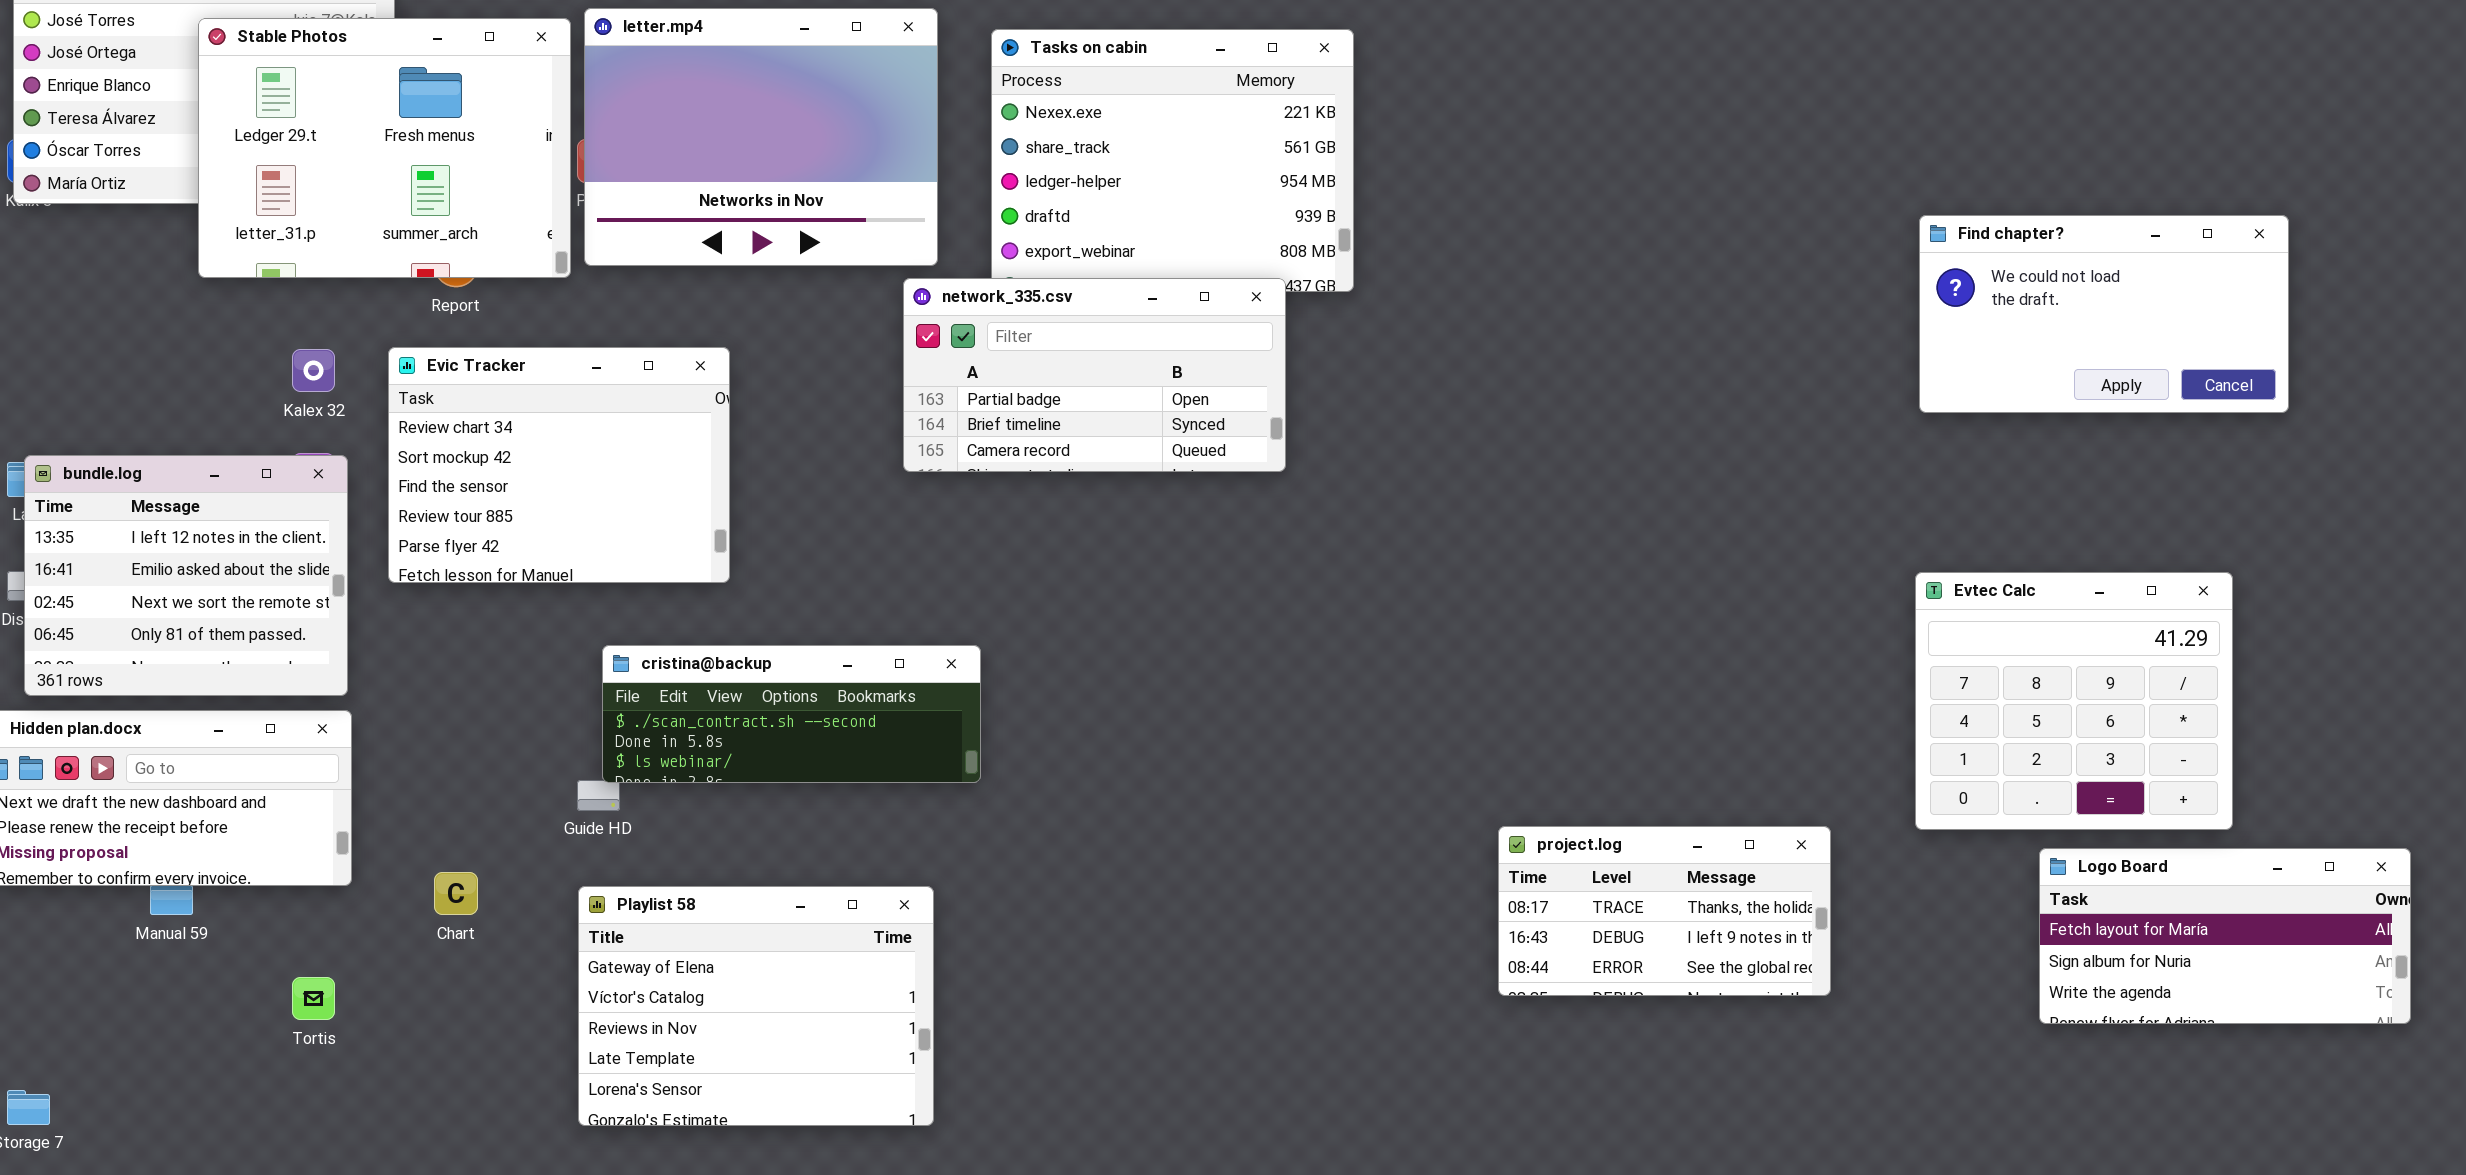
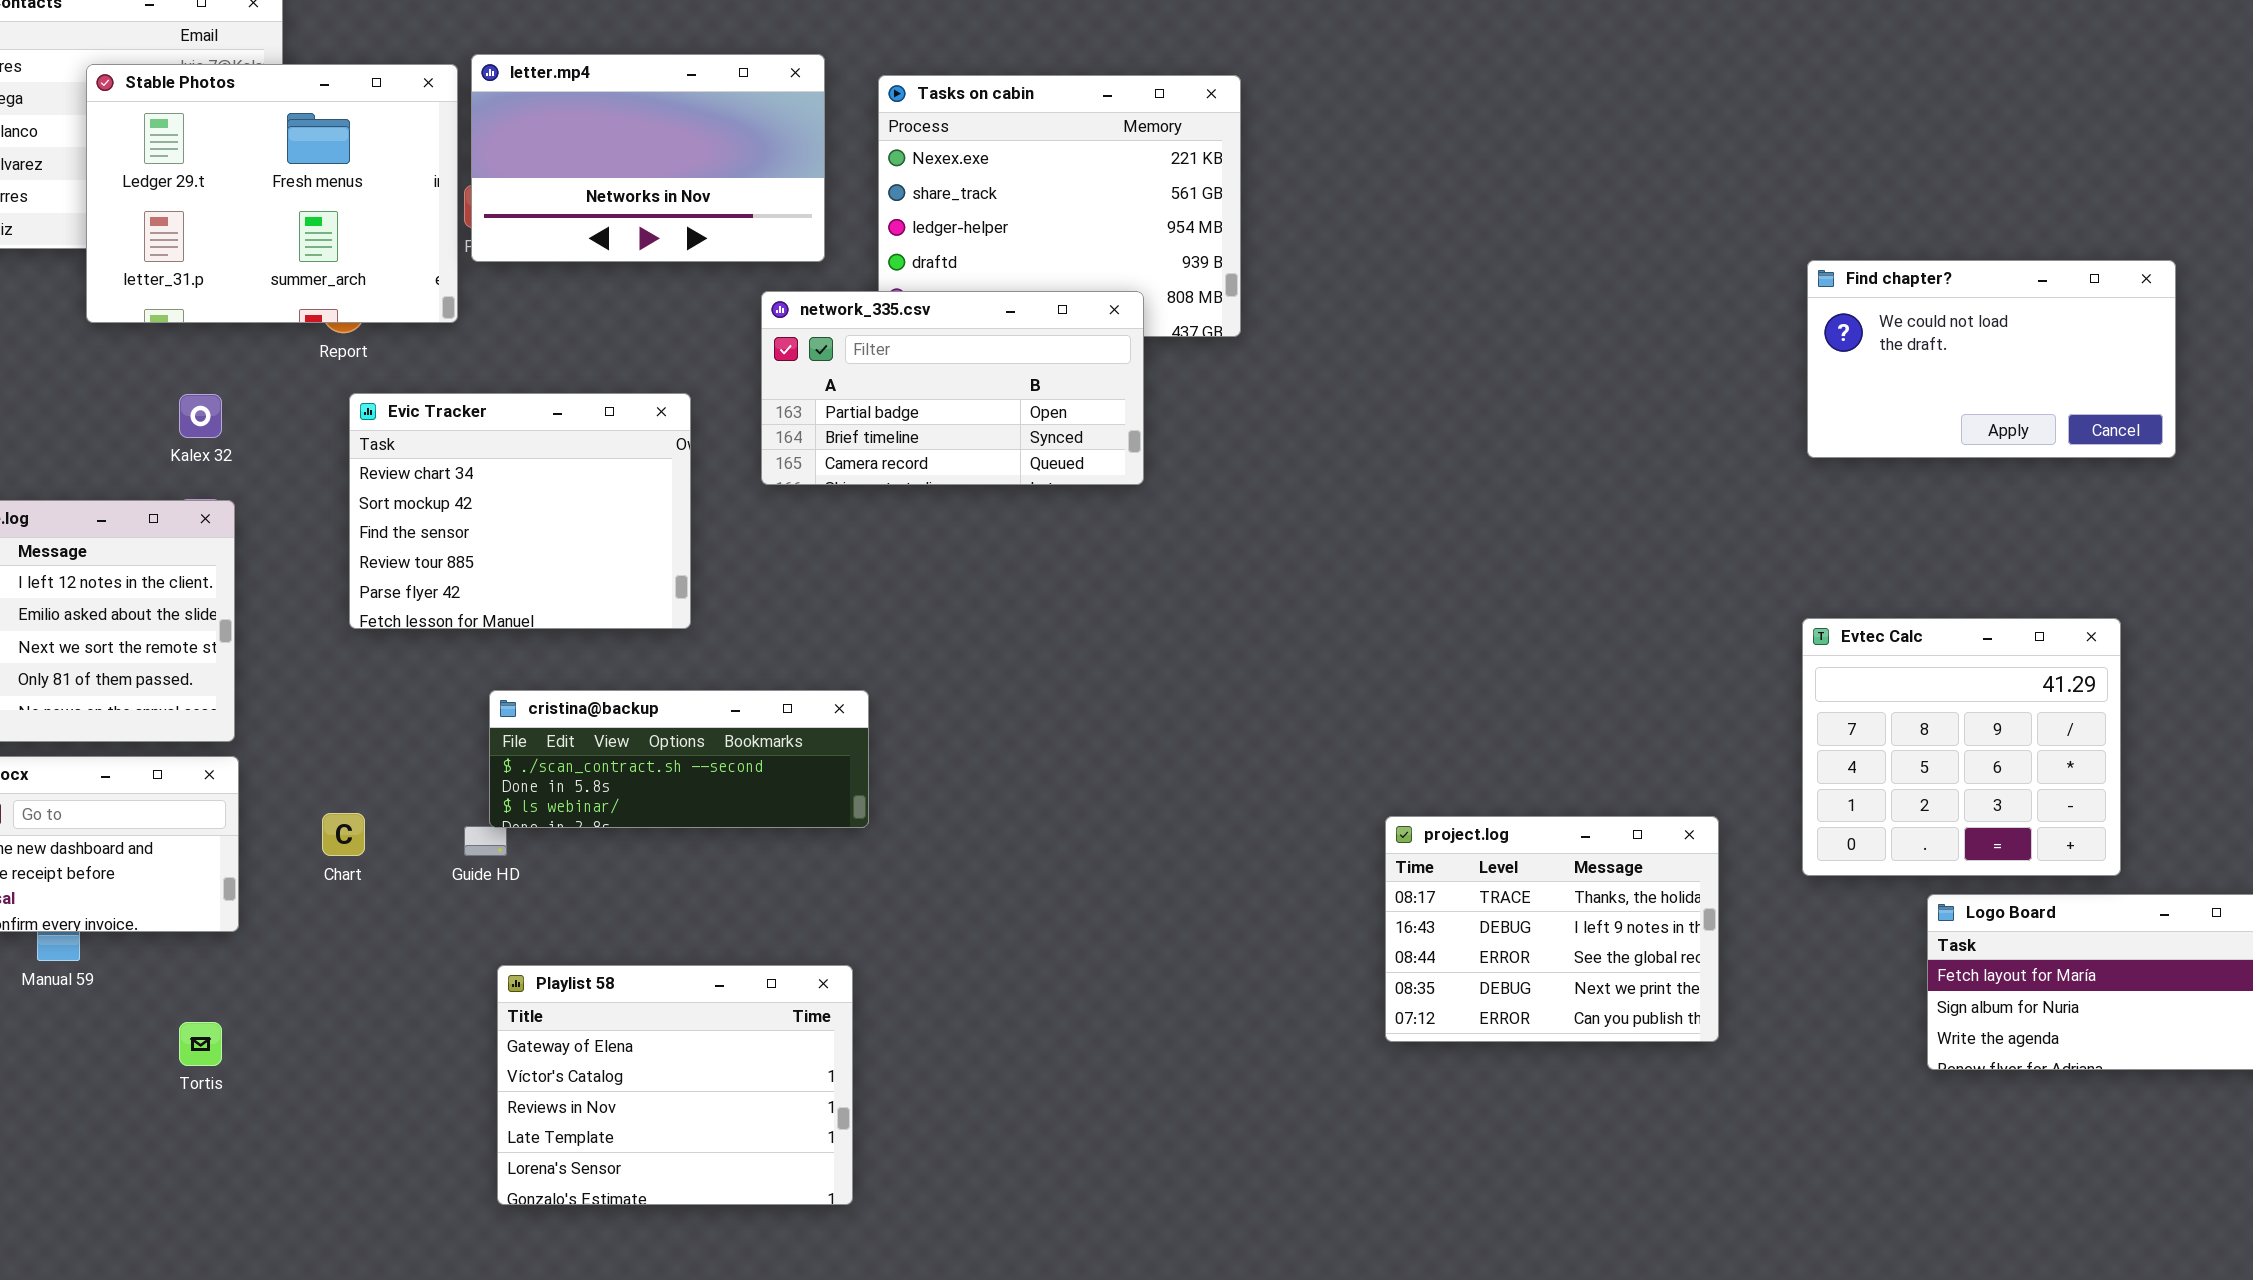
letter.mp4: [584,8,938,266] -> [471,54,825,262], resized
network_335.csv: [903,278,1286,472] -> [761,291,1144,485], moved
Evic Tracker: [388,347,730,583] -> [349,393,691,629], moved
project.log: [1498,826,1831,996] -> [1385,816,1719,1042], resized
Chart: [434,872,478,915] -> [322,813,365,856], moved
Playlist 58: [578,886,934,1126] -> [497,965,853,1205], moved

